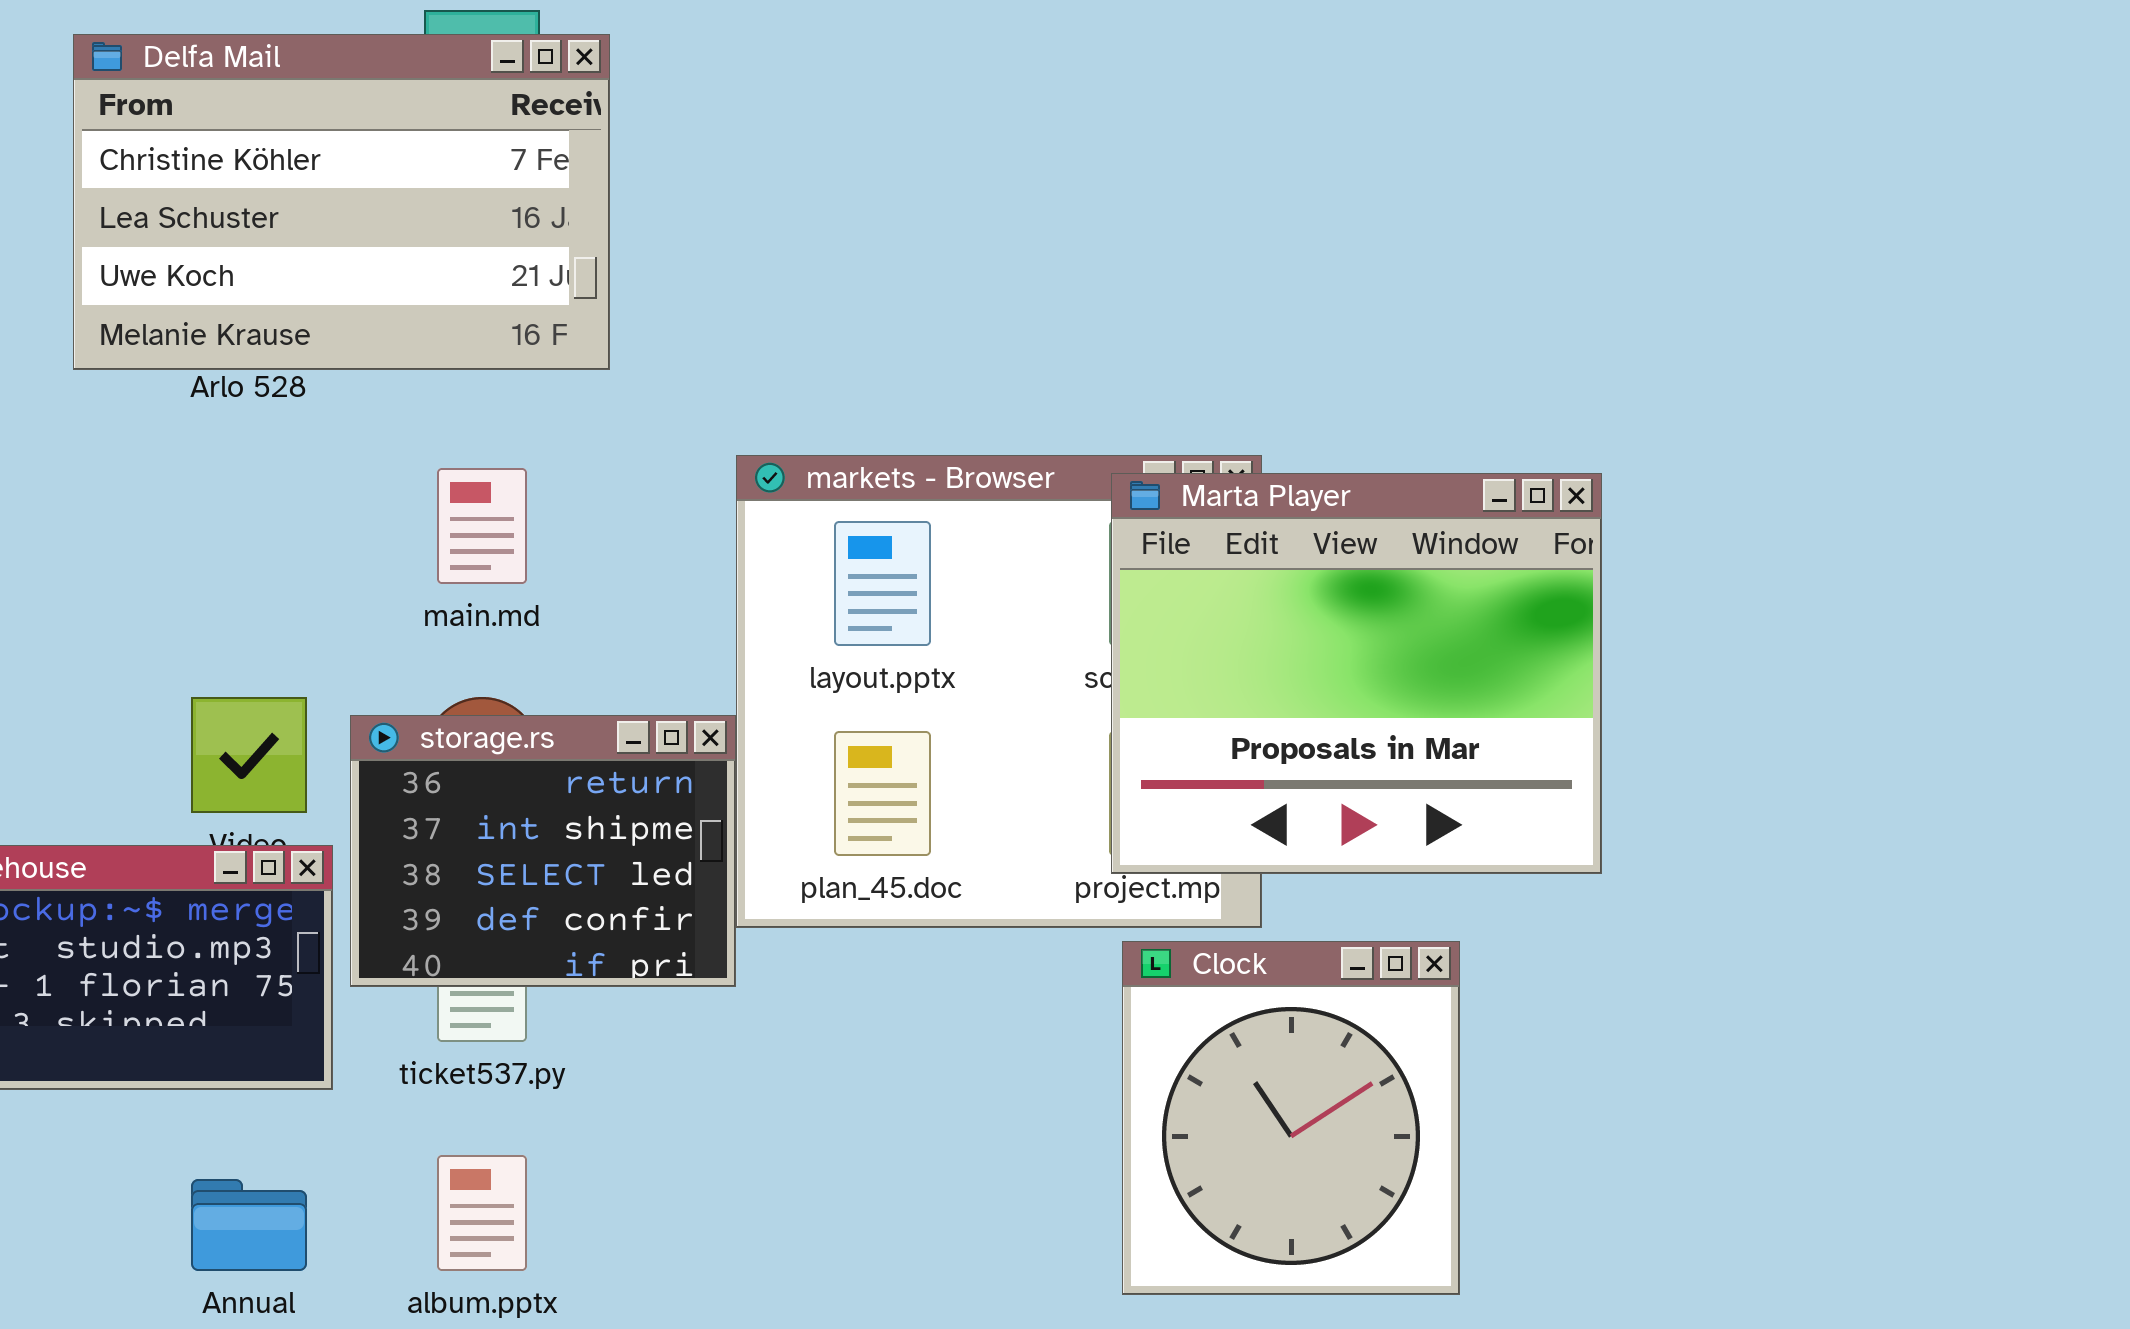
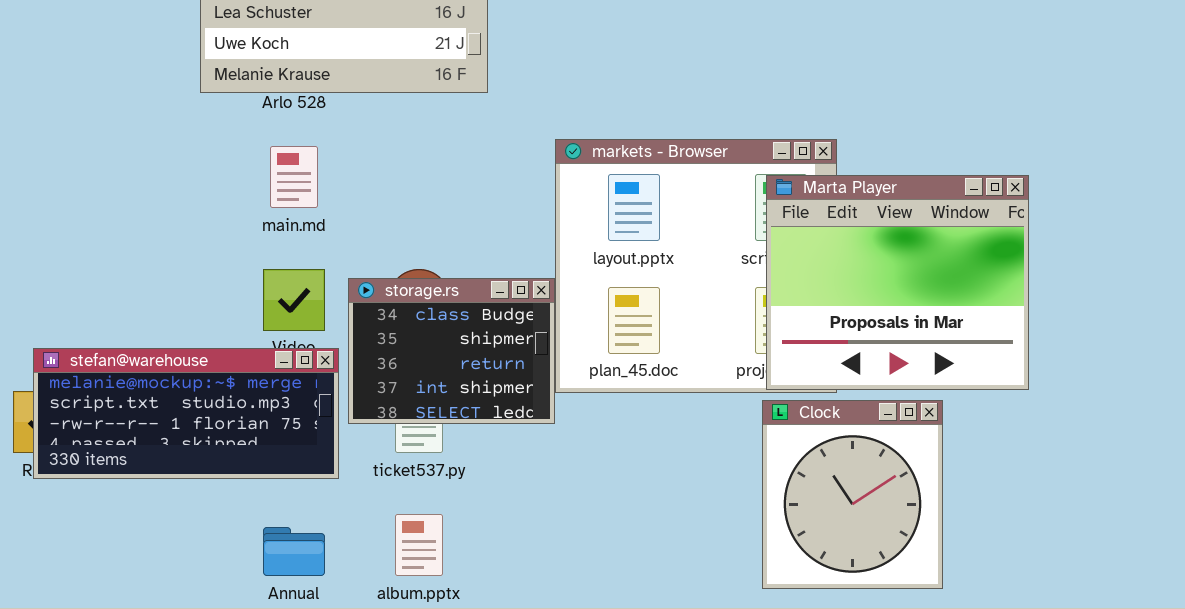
main.md: [437,468,527,584] -> [270,146,318,208], moved
Marta Player: [1111,473,1602,874] -> [766,175,1029,390], moved
storage.rs: [350,715,736,987] -> [348,278,555,424], scrolled up 2 rows

